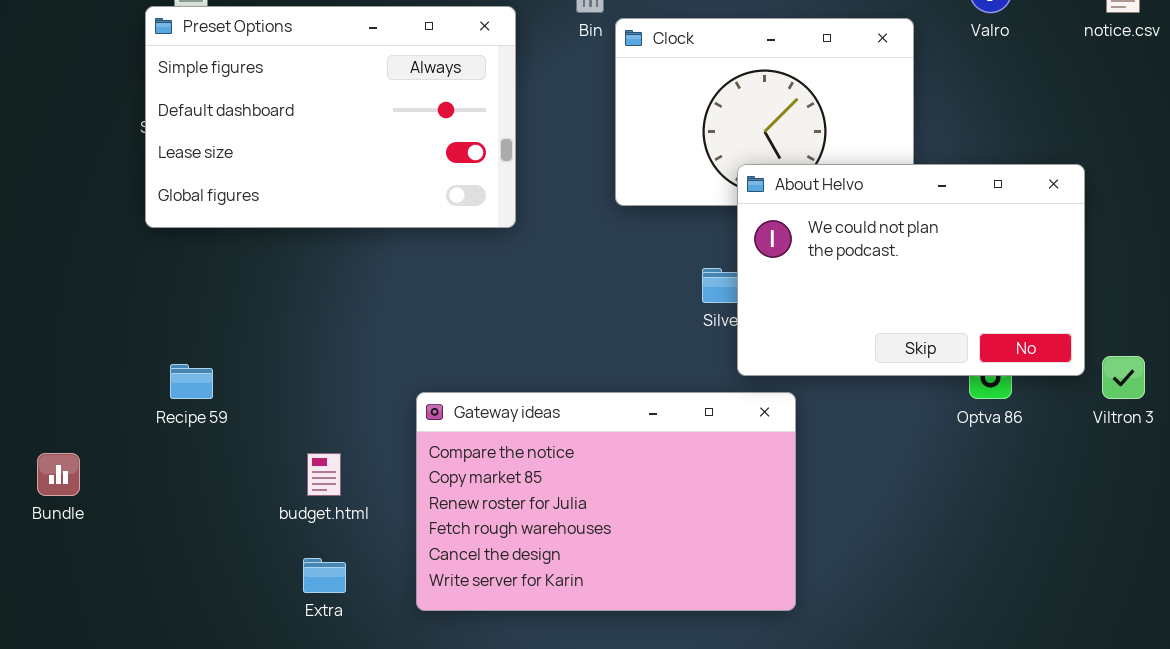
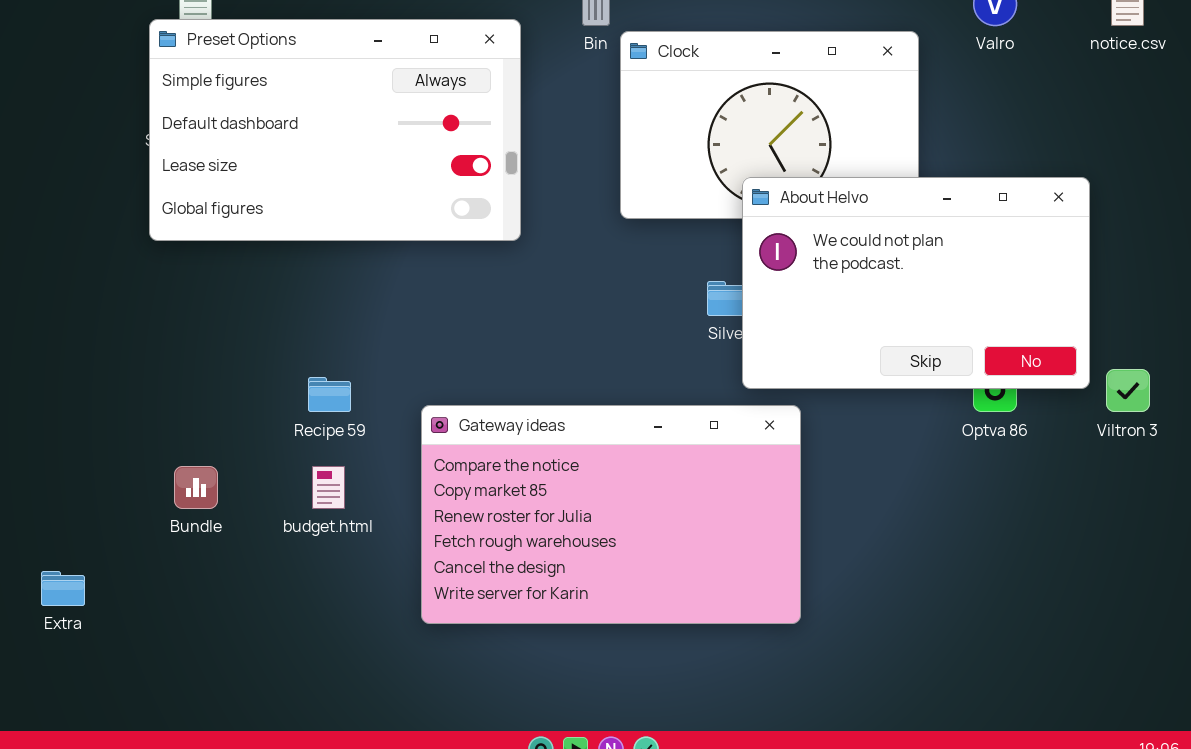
Recipe 59: [170,364,213,399] -> [308,377,351,412], moved
Bundle: [37,453,80,496] -> [174,466,218,509], moved
Extra: [303,558,346,593] -> [41,571,85,606], moved

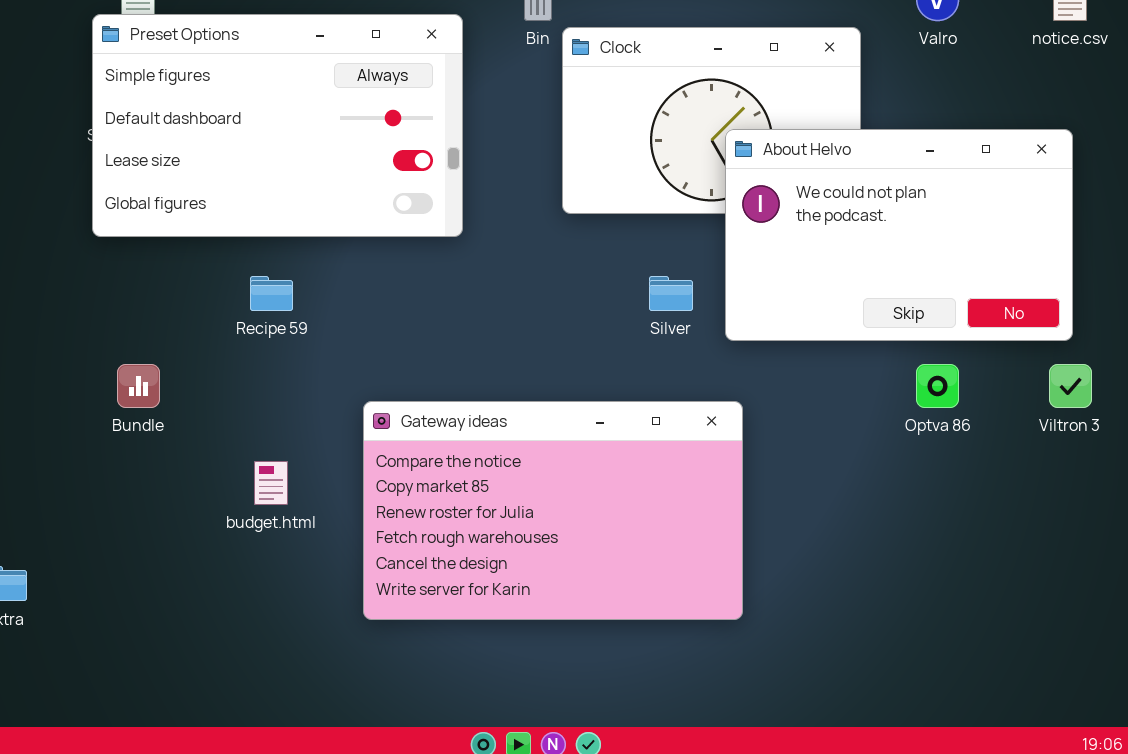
About Helvo: [742,177,1090,389] -> [725,129,1073,341], moved
Recipe 59: [308,377,351,412] -> [250,276,293,311], moved
Bundle: [174,466,218,509] -> [117,364,160,408], moved

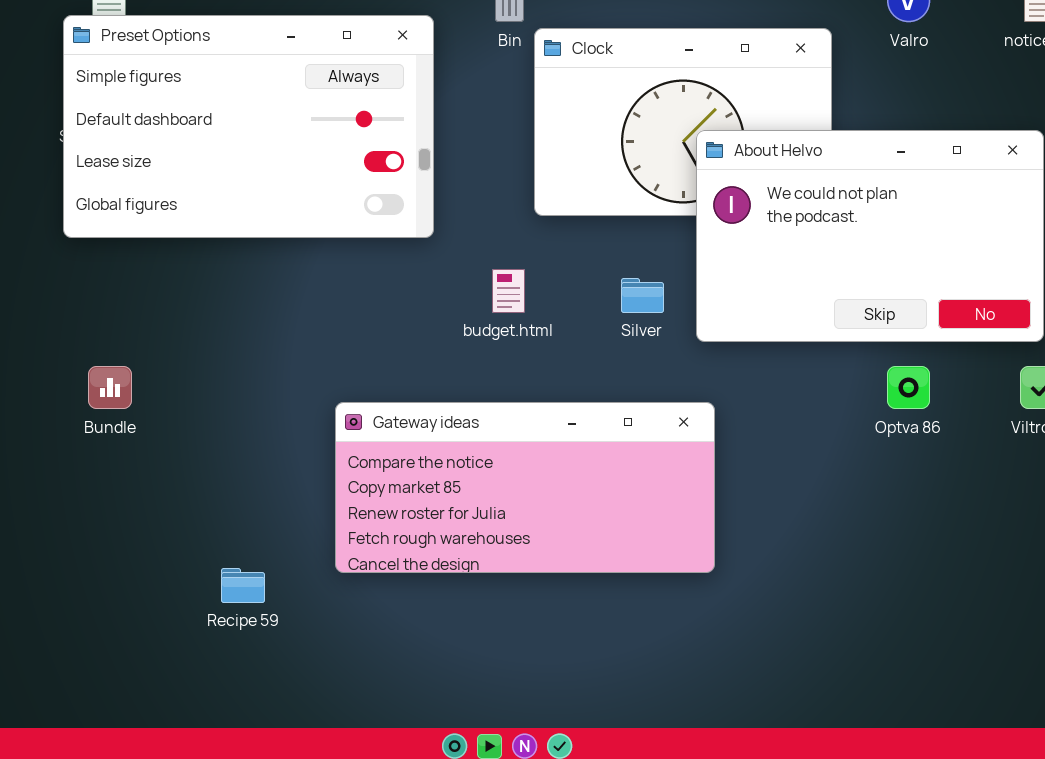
Recipe 59: [250,276,293,311] -> [221,568,265,603], moved
Gateway ideas: [363,401,743,620] -> [335,402,715,573], resized
budget.html: [254,461,288,505] -> [492,269,525,313], moved

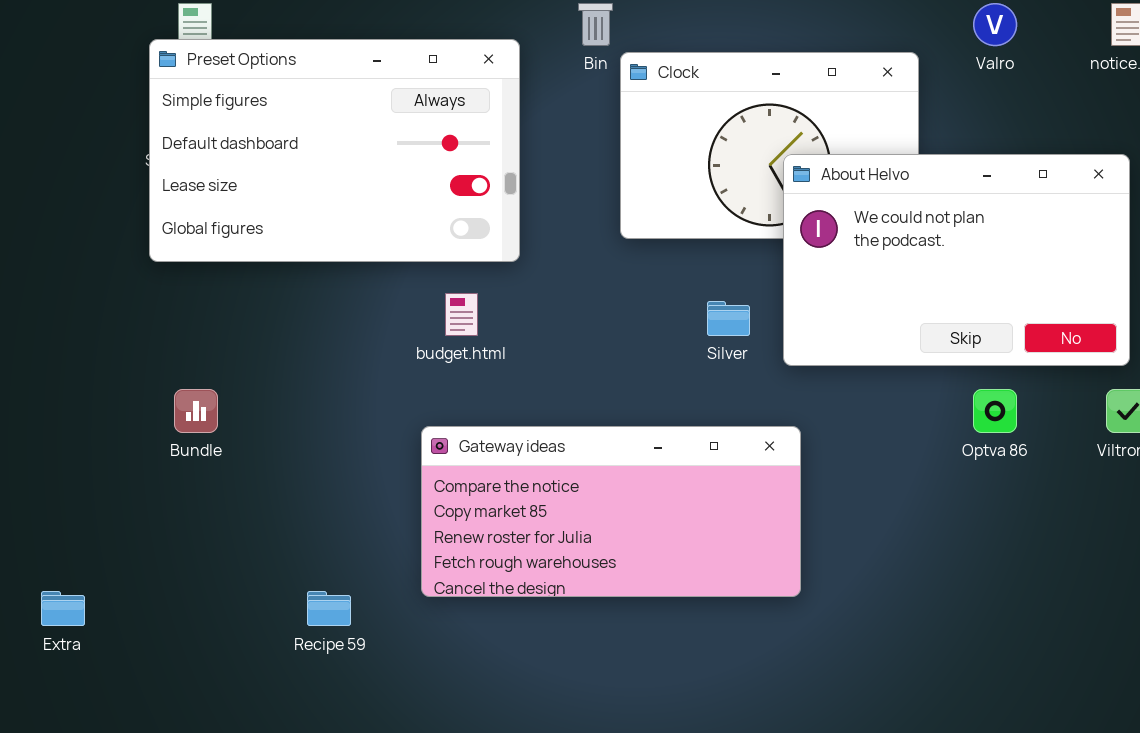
budget.html: [492,269,525,313] -> [445,293,478,336], moved

